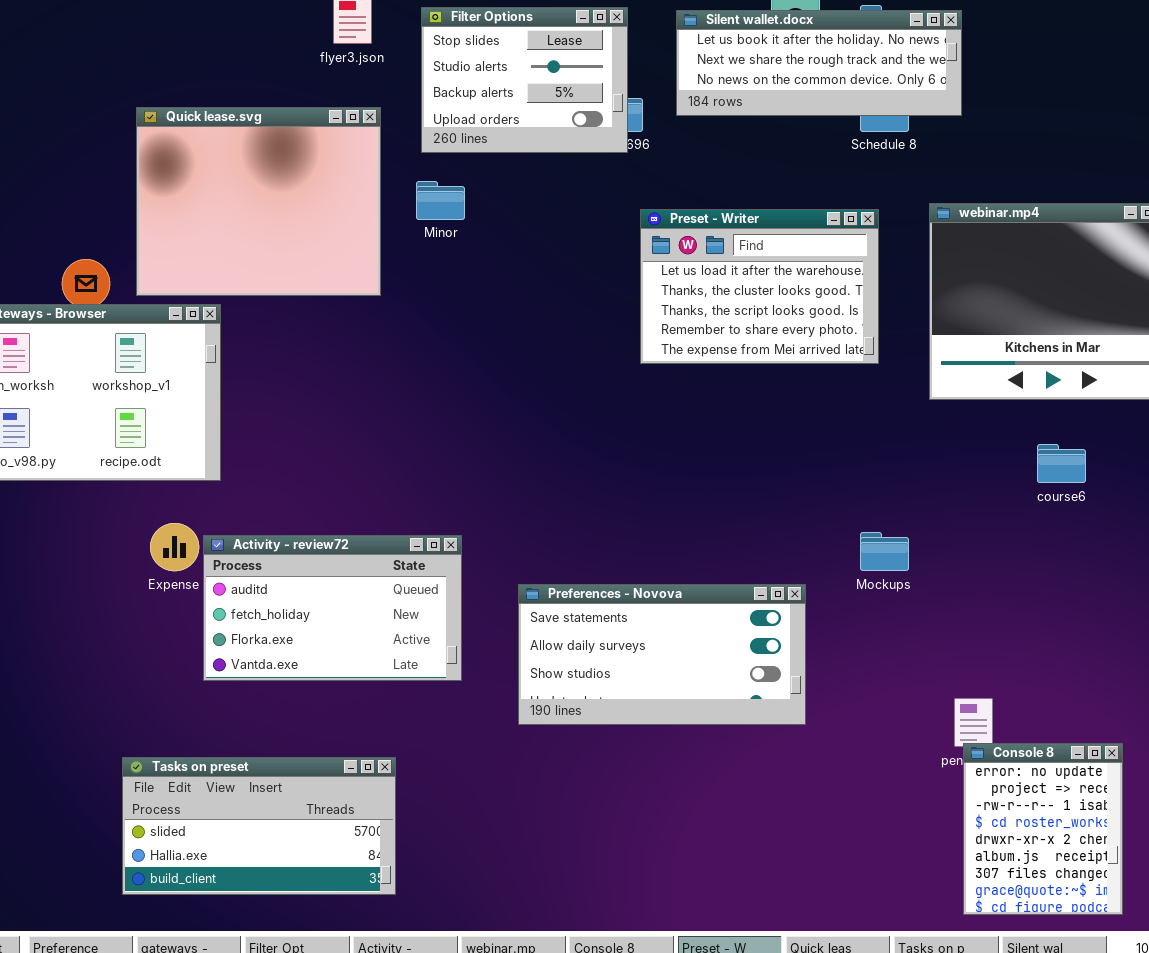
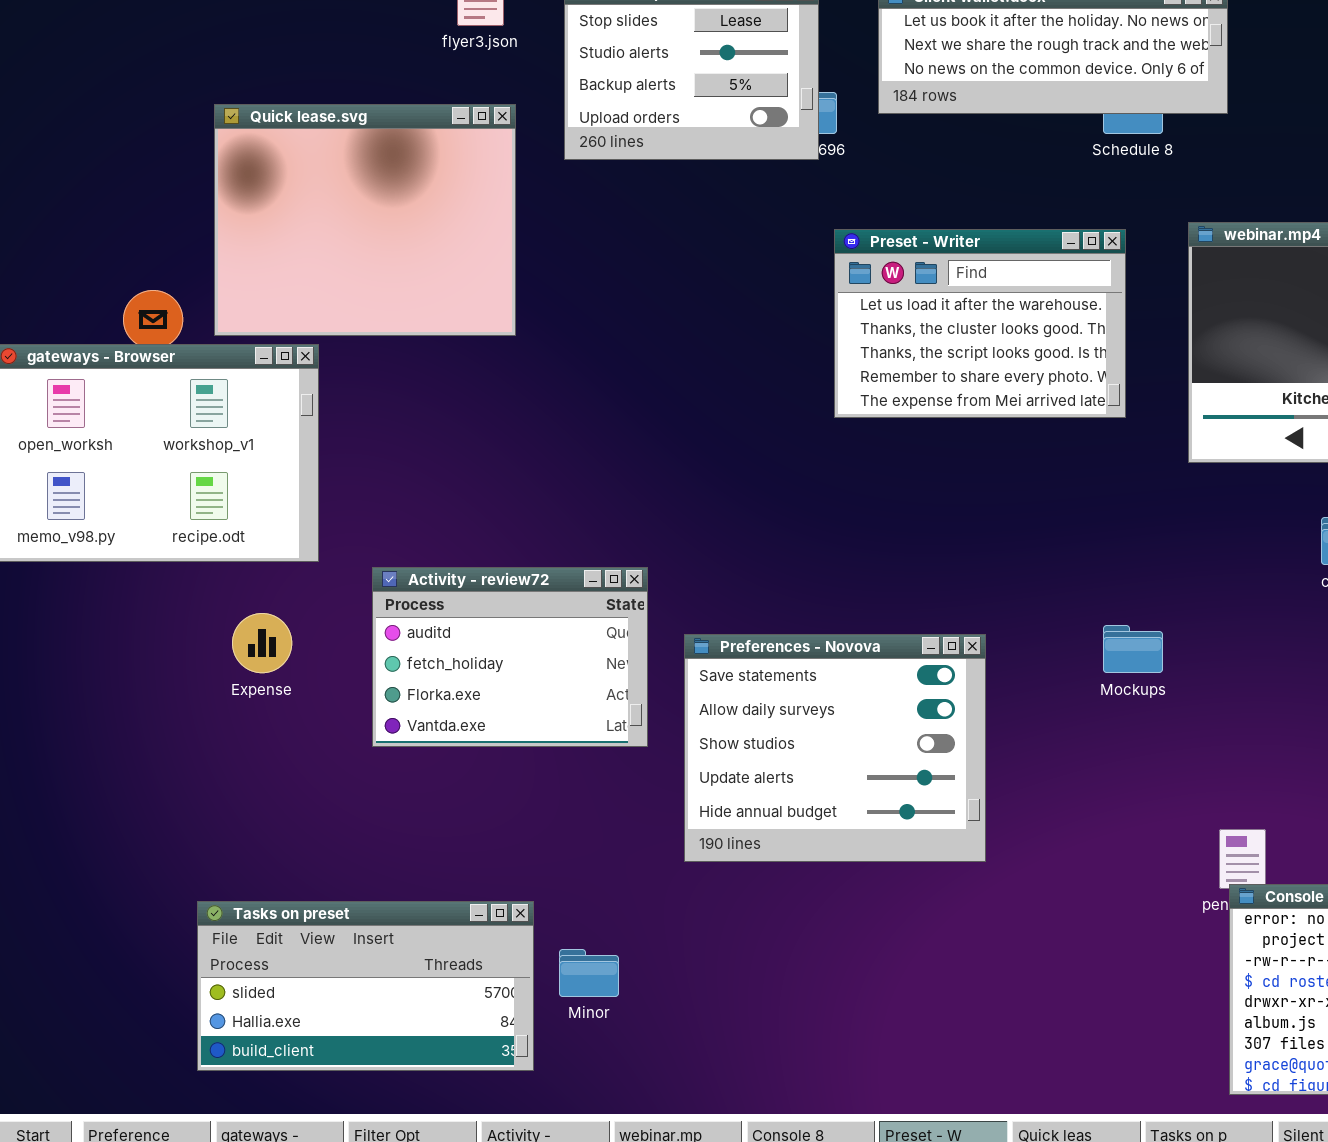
Minor: [416,181,465,220] -> [559,949,619,997], moved
Activity - review72: [203,535,462,681] -> [372,567,648,747], moved, resized
Preferences - Novova: [518,584,806,725] -> [684,634,986,862], resized

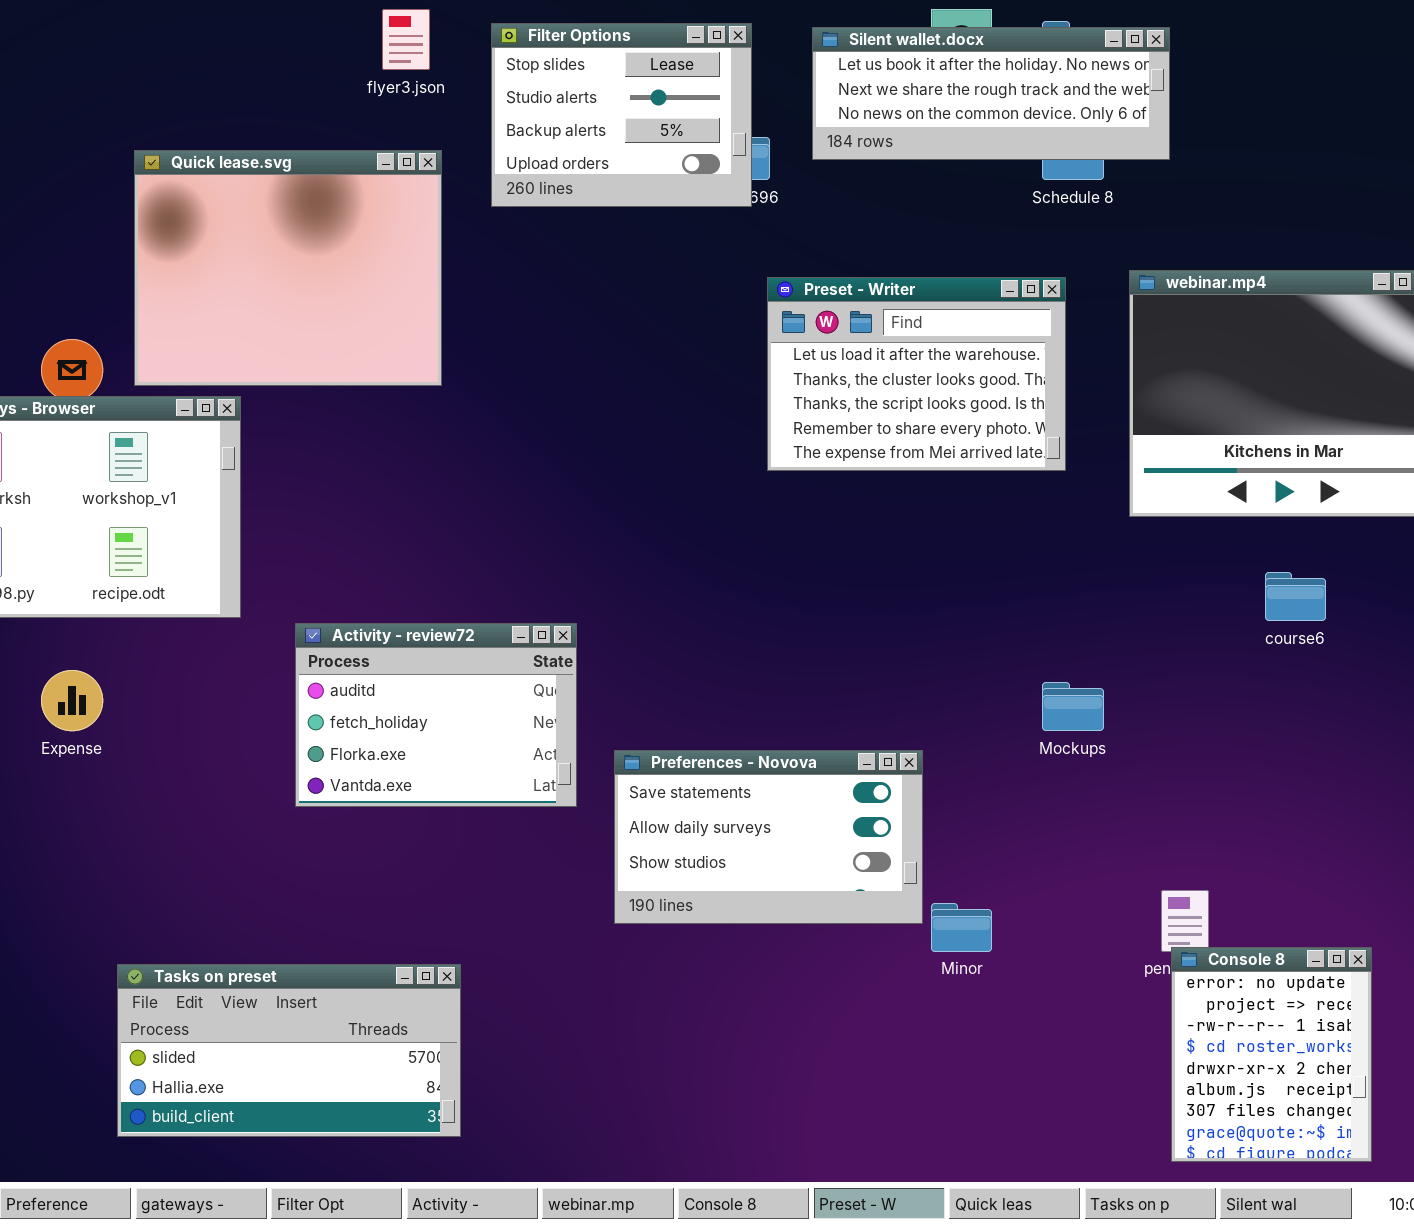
Expense: [232,613,292,673] -> [41,670,103,731], moved
Preferences - Novova: [684,634,986,862] -> [614,750,923,924], resized
Minor: [559,949,619,997] -> [931,903,992,952], moved

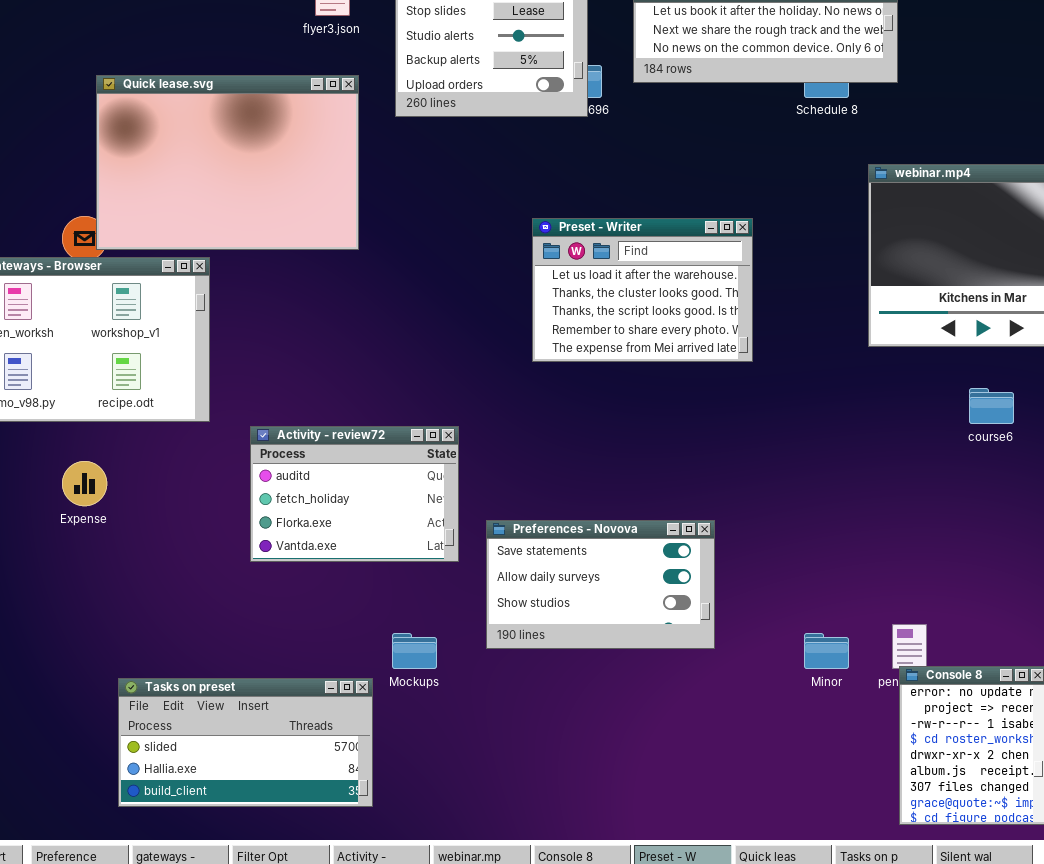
Quick lease.svg: [134,150,442,386] -> [96,75,359,250], resized
Preset - Writer: [767,277,1066,471] -> [532,218,753,362], moved
Mockups: [1042,682,1104,731] -> [392,633,437,669], moved
Minor: [931,903,992,952] -> [804,633,849,669], moved

